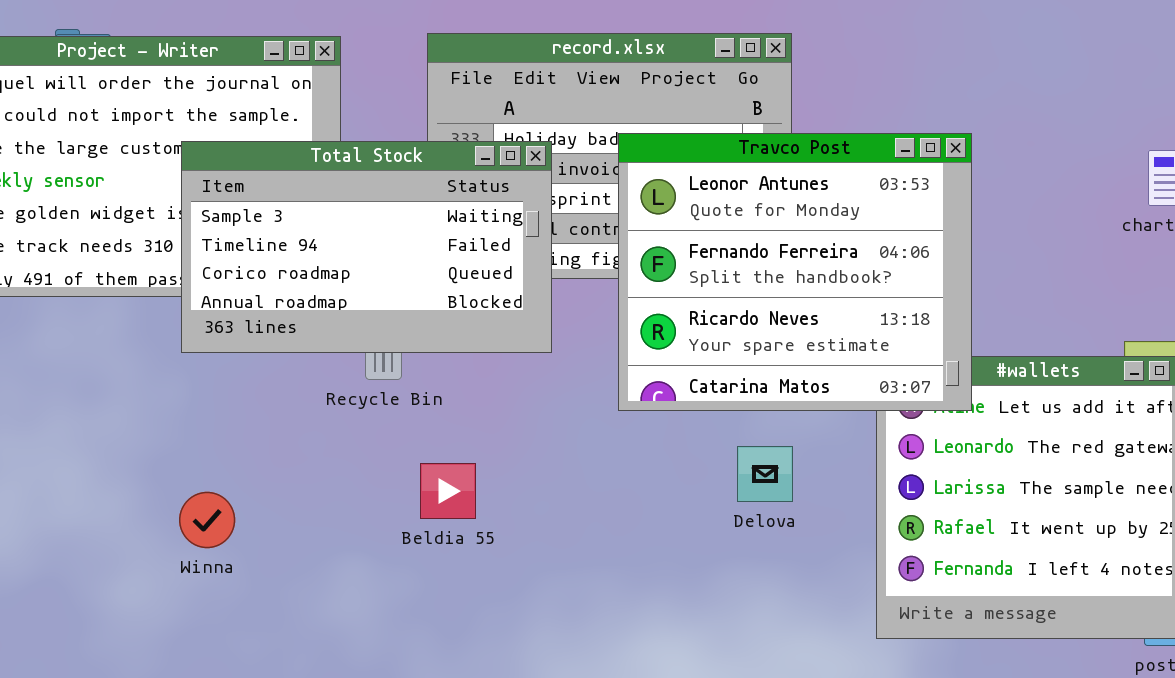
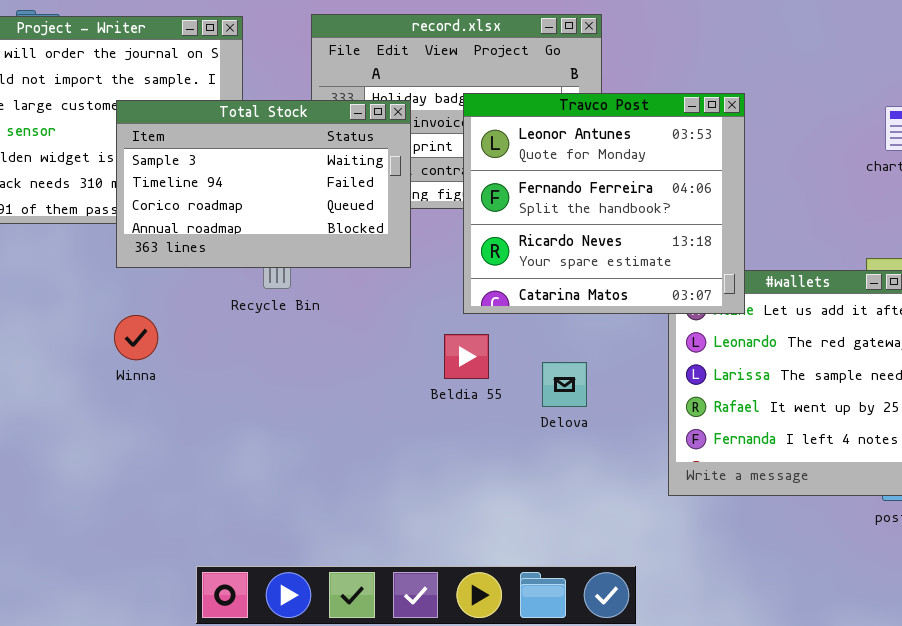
Delova: [737,446,793,502] -> [542,362,587,407], moved
Beldia 55: [420,463,476,519] -> [444,334,489,379], moved
Winna: [179,492,235,548] -> [114,315,158,360], moved

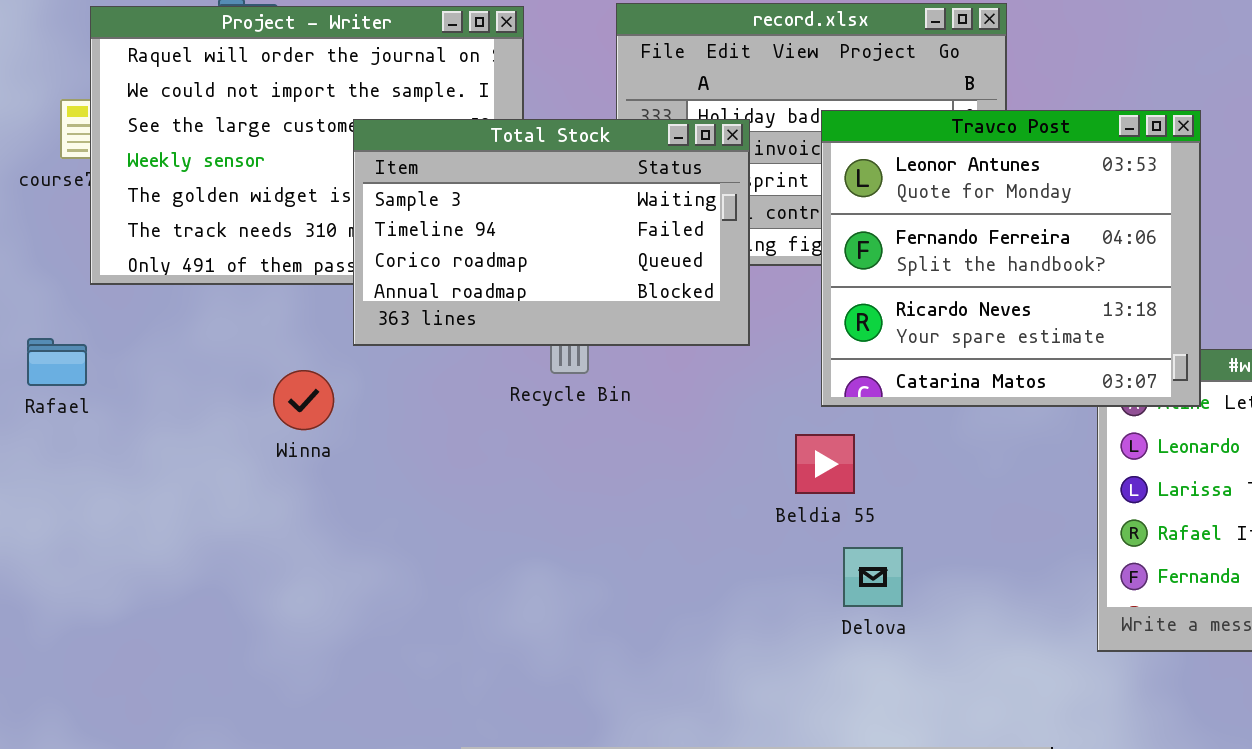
Winna: [114,315,158,360] -> [273,370,334,430], moved
Delova: [542,362,587,407] -> [843,547,903,607], moved

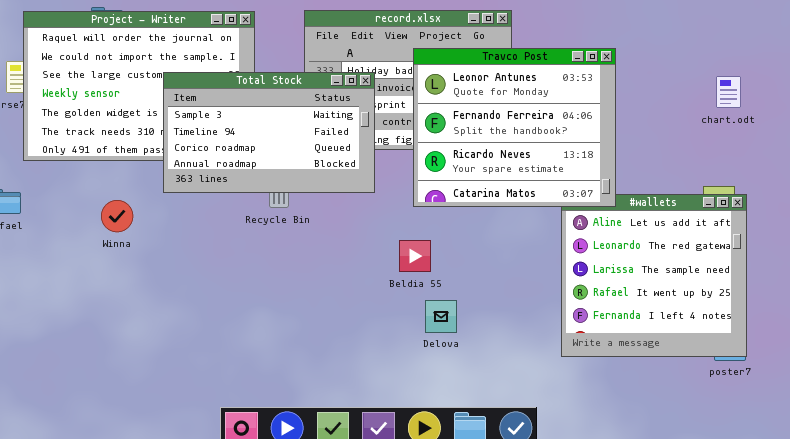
Travco Post: [821,110,1201,407] -> [413,48,616,207], moved
Winna: [273,370,334,430] -> [101,200,133,232], moved

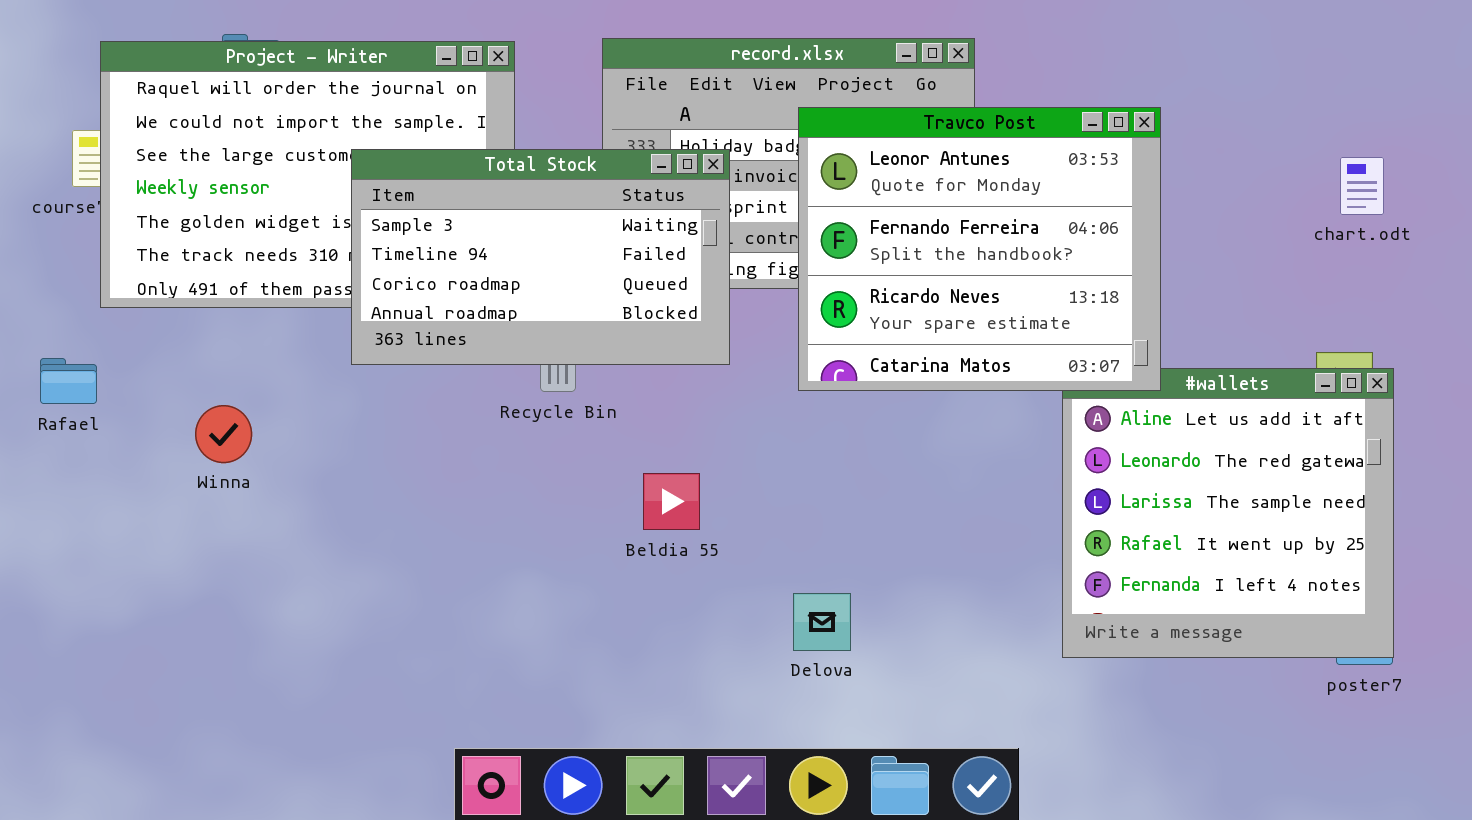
Winna: [101,200,133,232] -> [195,405,252,463], moved
Beldia 55: [399,240,431,272] -> [643,473,700,530], moved
Delova: [425,300,457,333] -> [793,593,851,651], moved

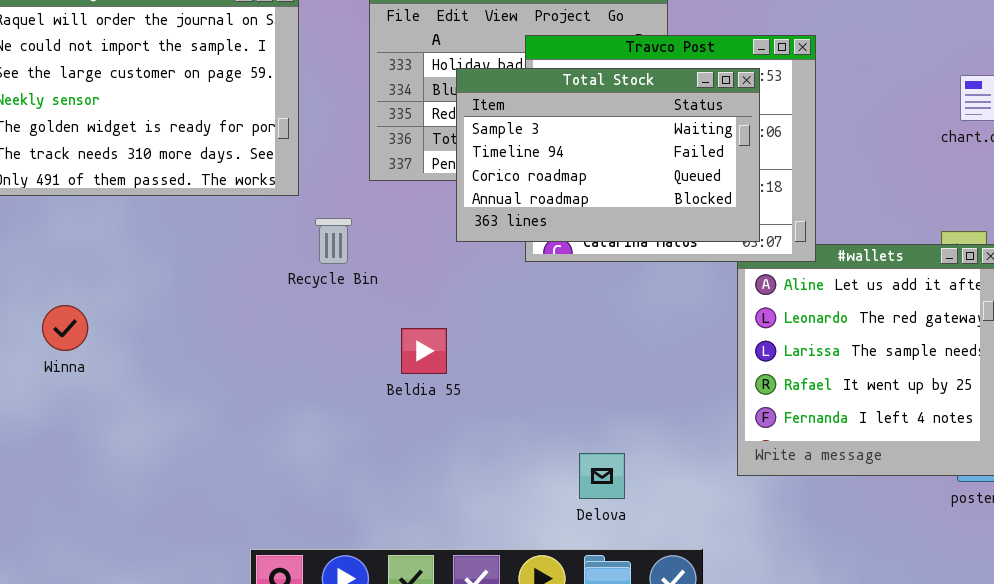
Total Stock: [351,149,730,365] -> [456,68,760,242], moved
Winna: [195,405,252,463] -> [42,305,88,351], moved
Delova: [793,593,851,651] -> [579,453,625,499], moved

